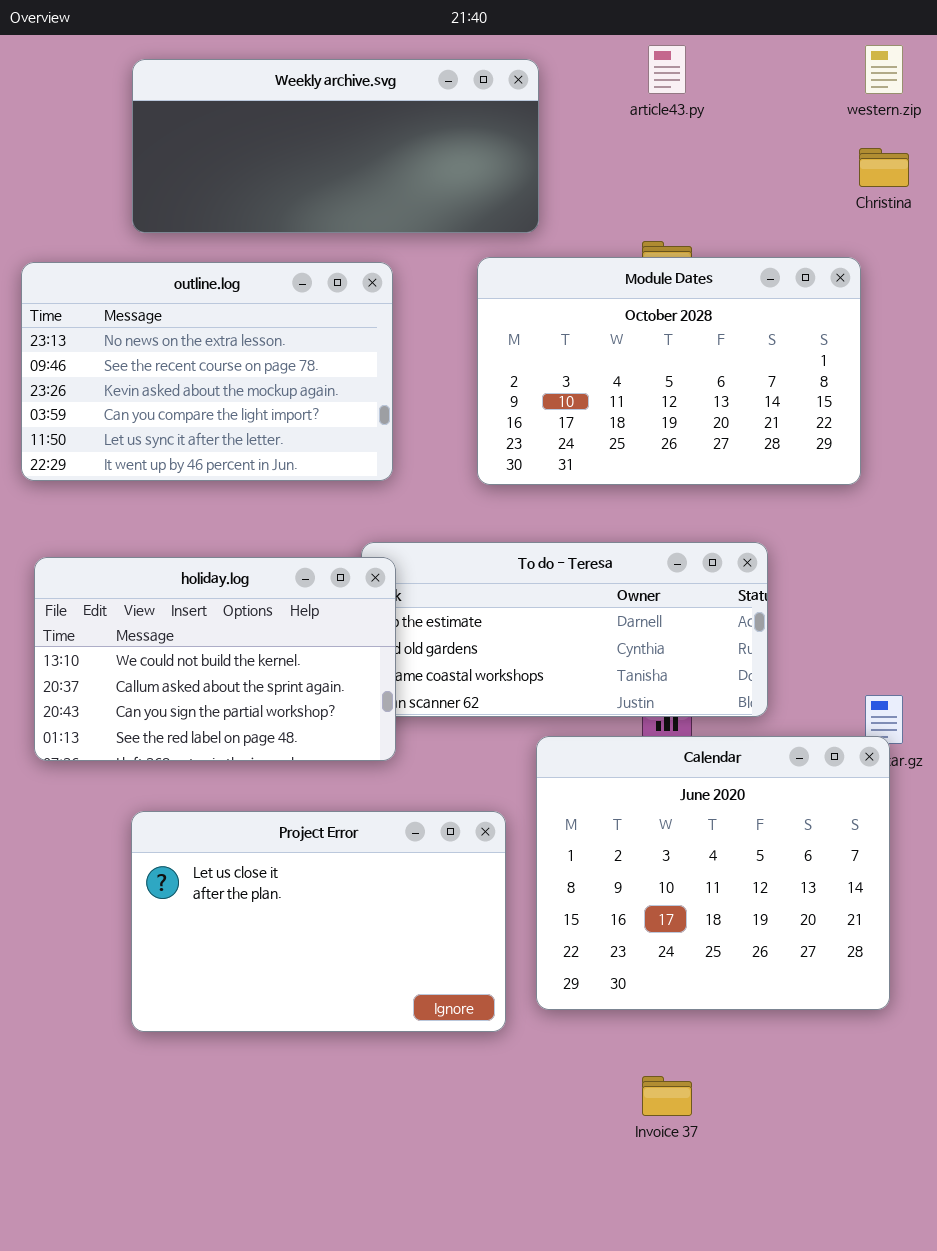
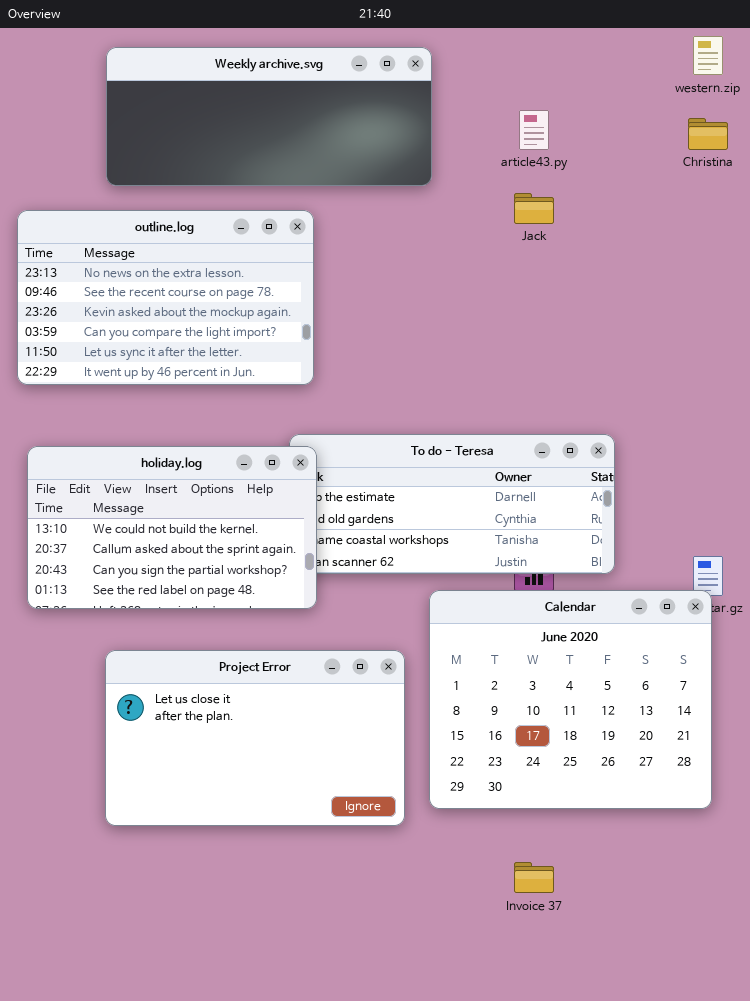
article43.py: [648,45,686,94] -> [519,110,549,150], moved
Module Dates: [477,257,861,485] -> none, closed

